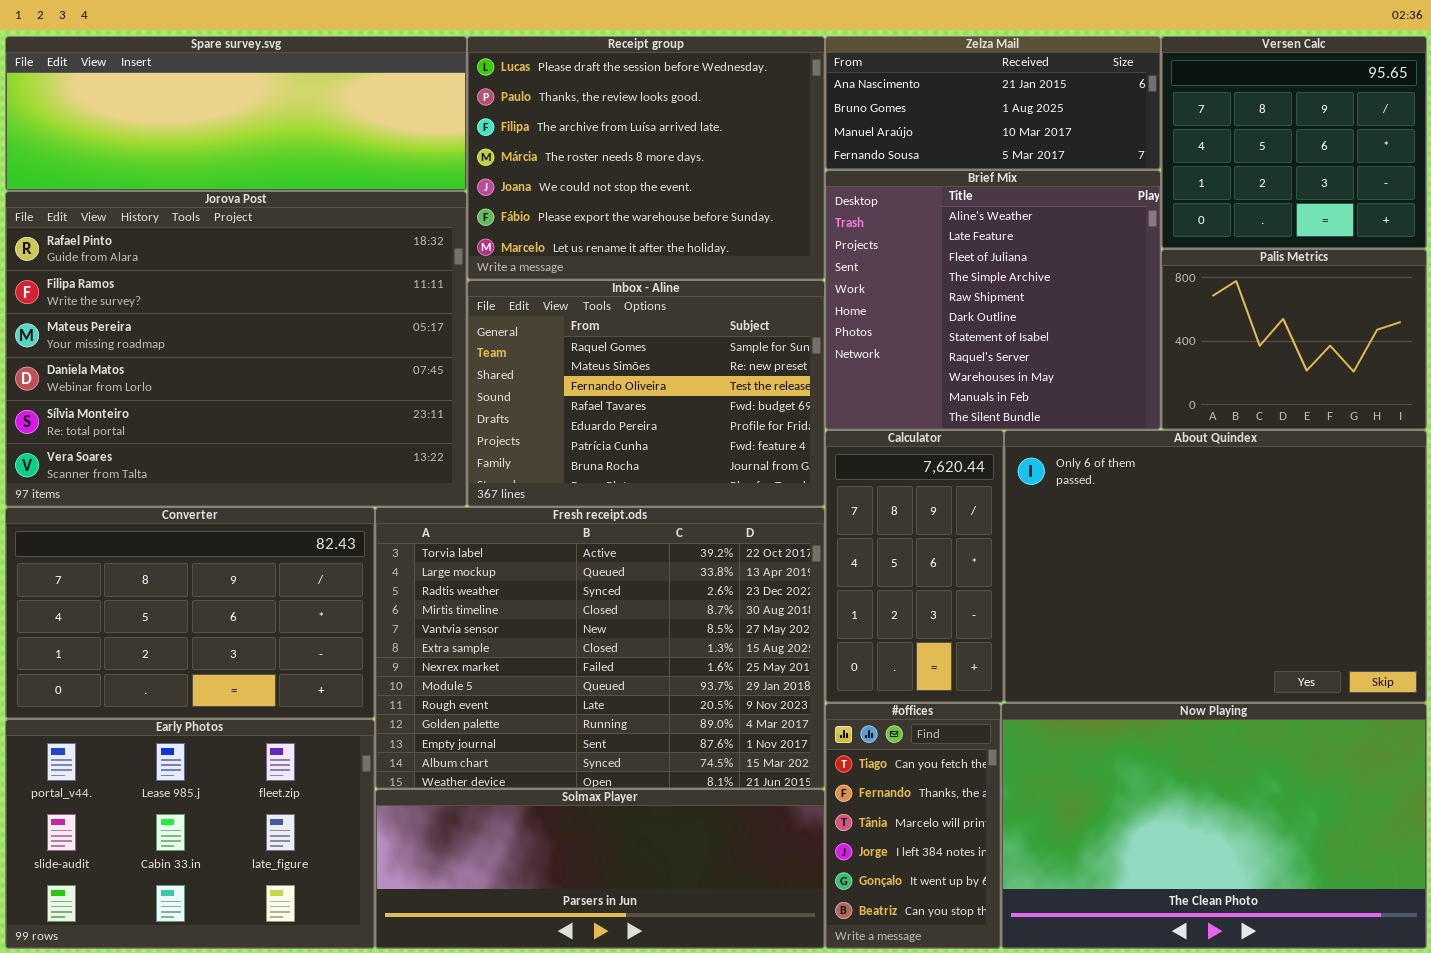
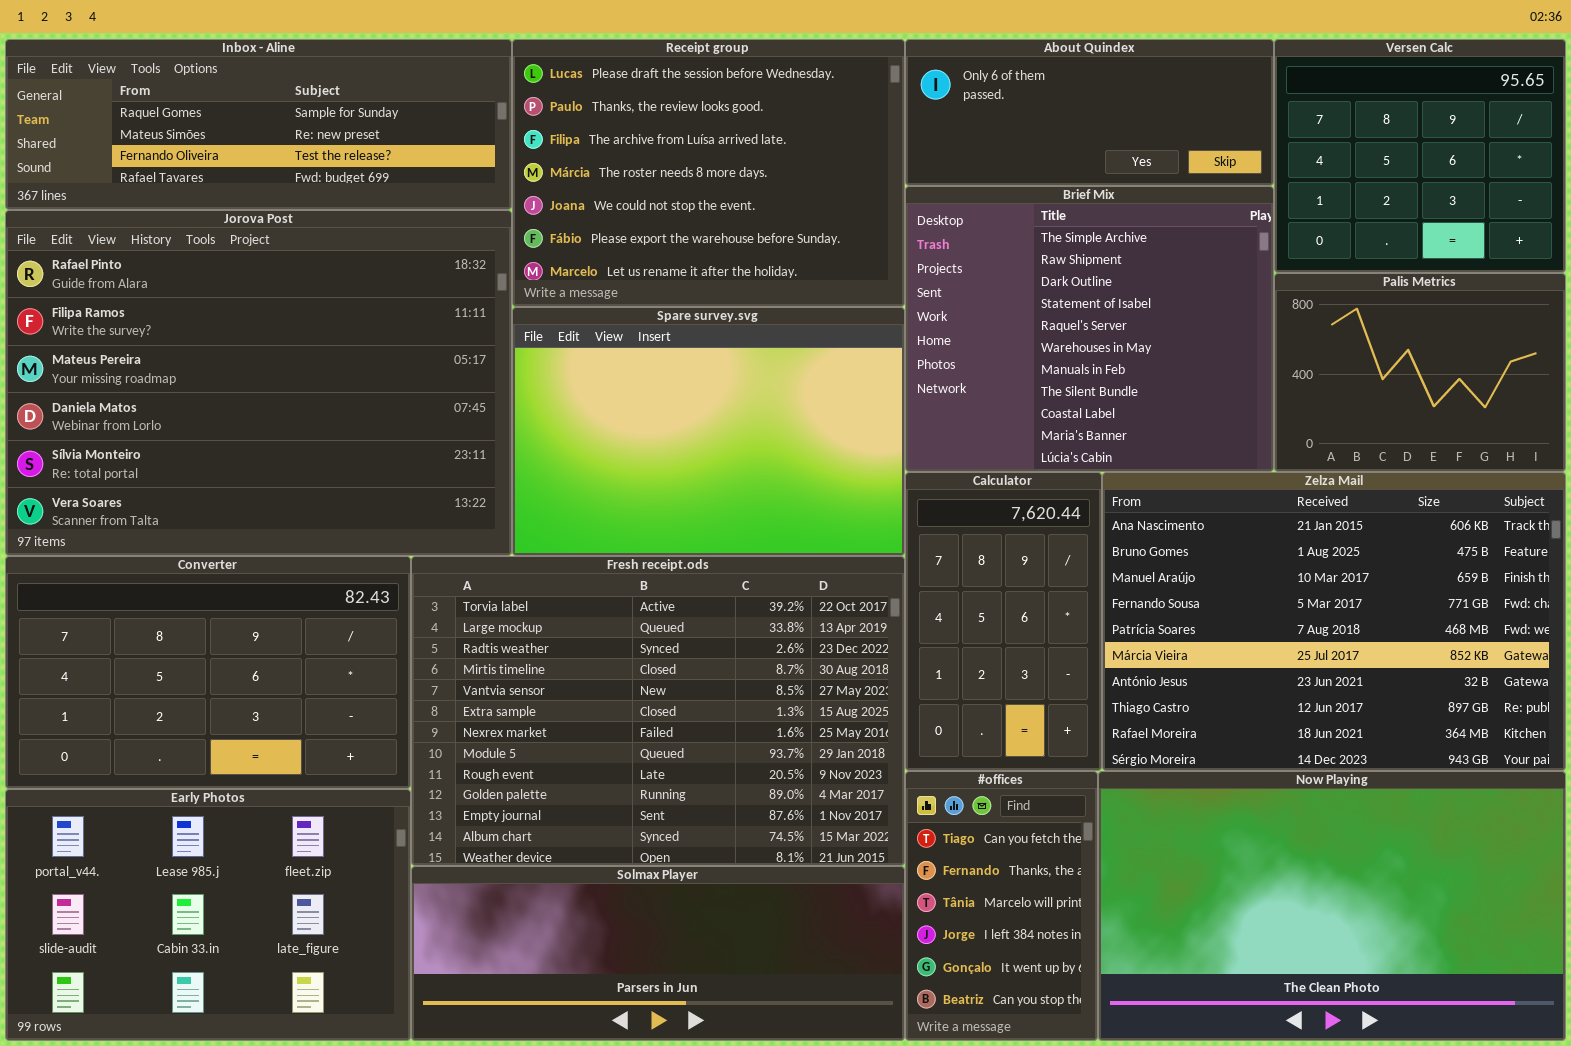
Spare survey.svg: [5,36,467,191] -> [512,307,905,556], moved, resized
Zelza Mail: [825,36,1161,170] -> [1102,472,1566,771], moved, resized
Brief Mix: [825,170,1161,430] -> [905,186,1274,472], scrolled down 3 rows
Inbox - Aline: [467,280,825,507] -> [5,39,512,210], moved, resized
About Quindex: [1004,430,1427,703] -> [905,39,1274,186], moved, resized

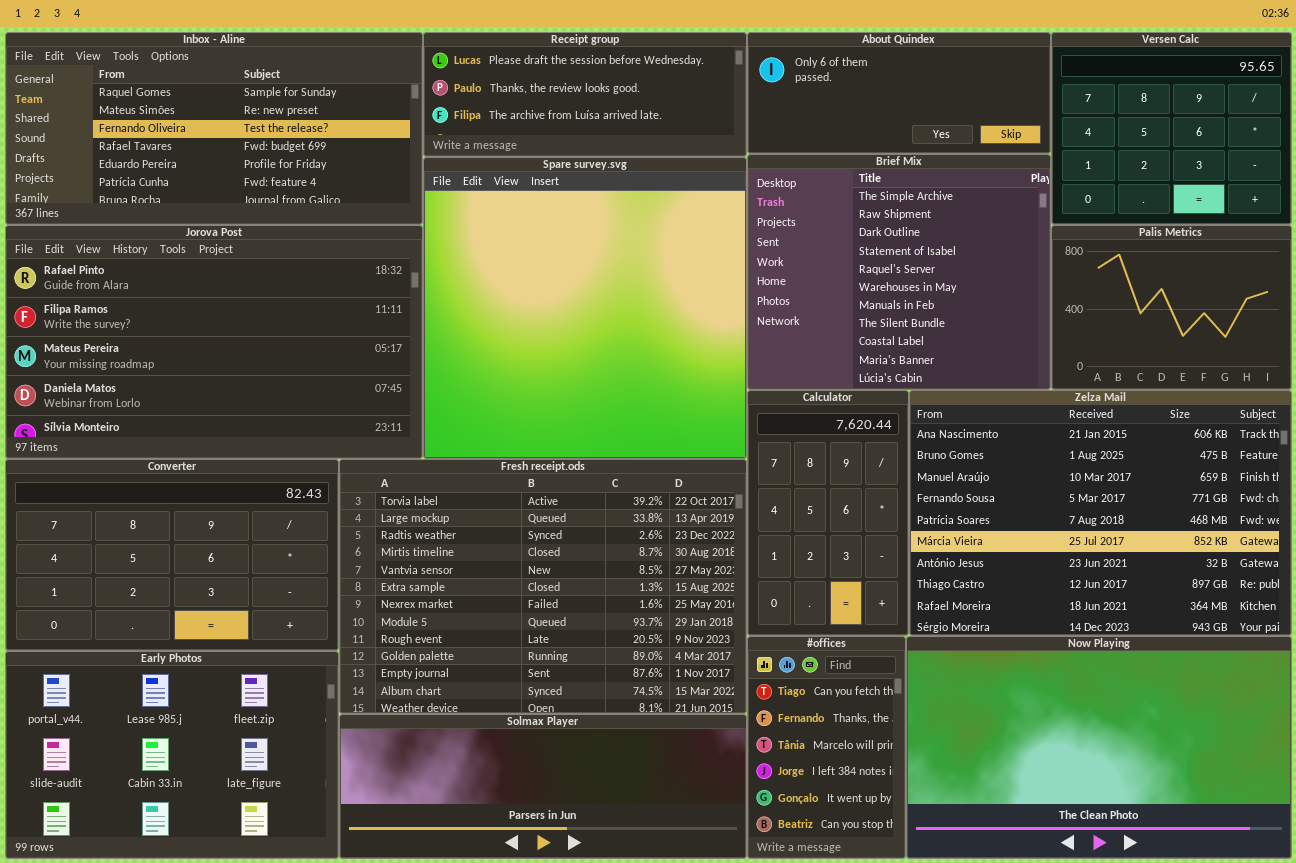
Inbox - Aline: [5,39,512,210] -> [5,32,423,225], resized
Receipt group: [512,39,905,307] -> [423,32,747,157], resized
Jorova Post: [5,210,512,556] -> [5,225,423,459], resized
Spare survey.svg: [512,307,905,556] -> [423,157,747,459], resized

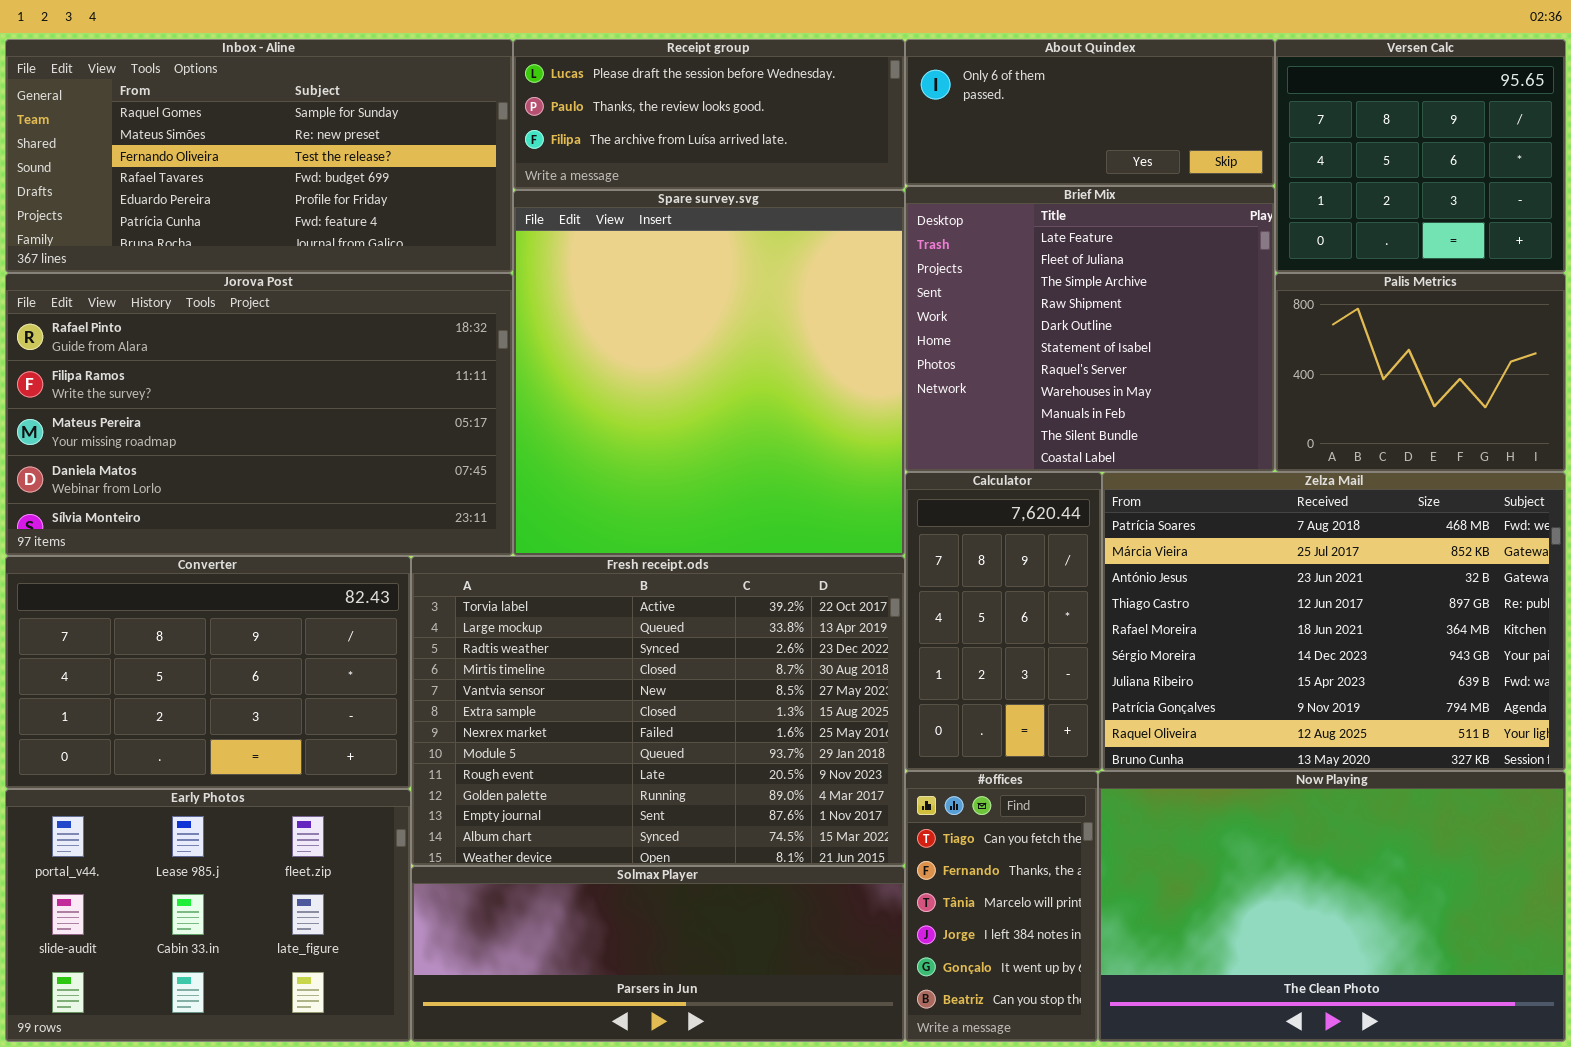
Brief Mix: [747,154,1051,390] -> [905,186,1275,472], scrolled up 2 rows
Zelza Mail: [909,390,1292,636] -> [1102,472,1566,771], scrolled down 4 rows

